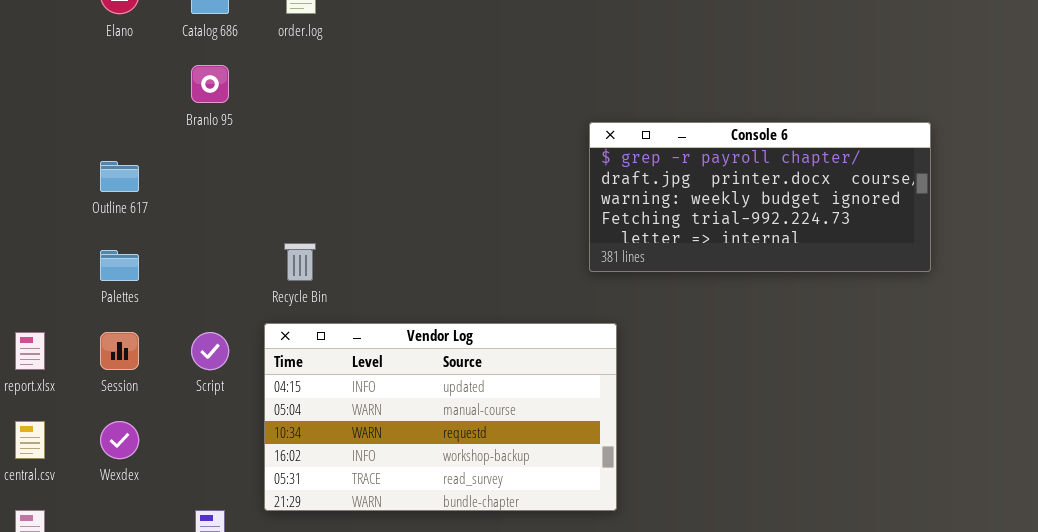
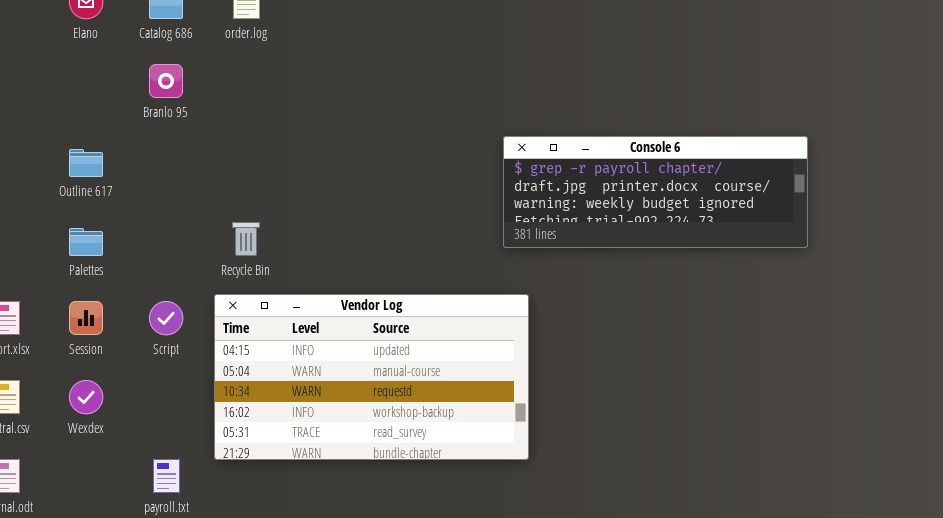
Console 6: [589,122,931,272] -> [503,136,808,248], resized

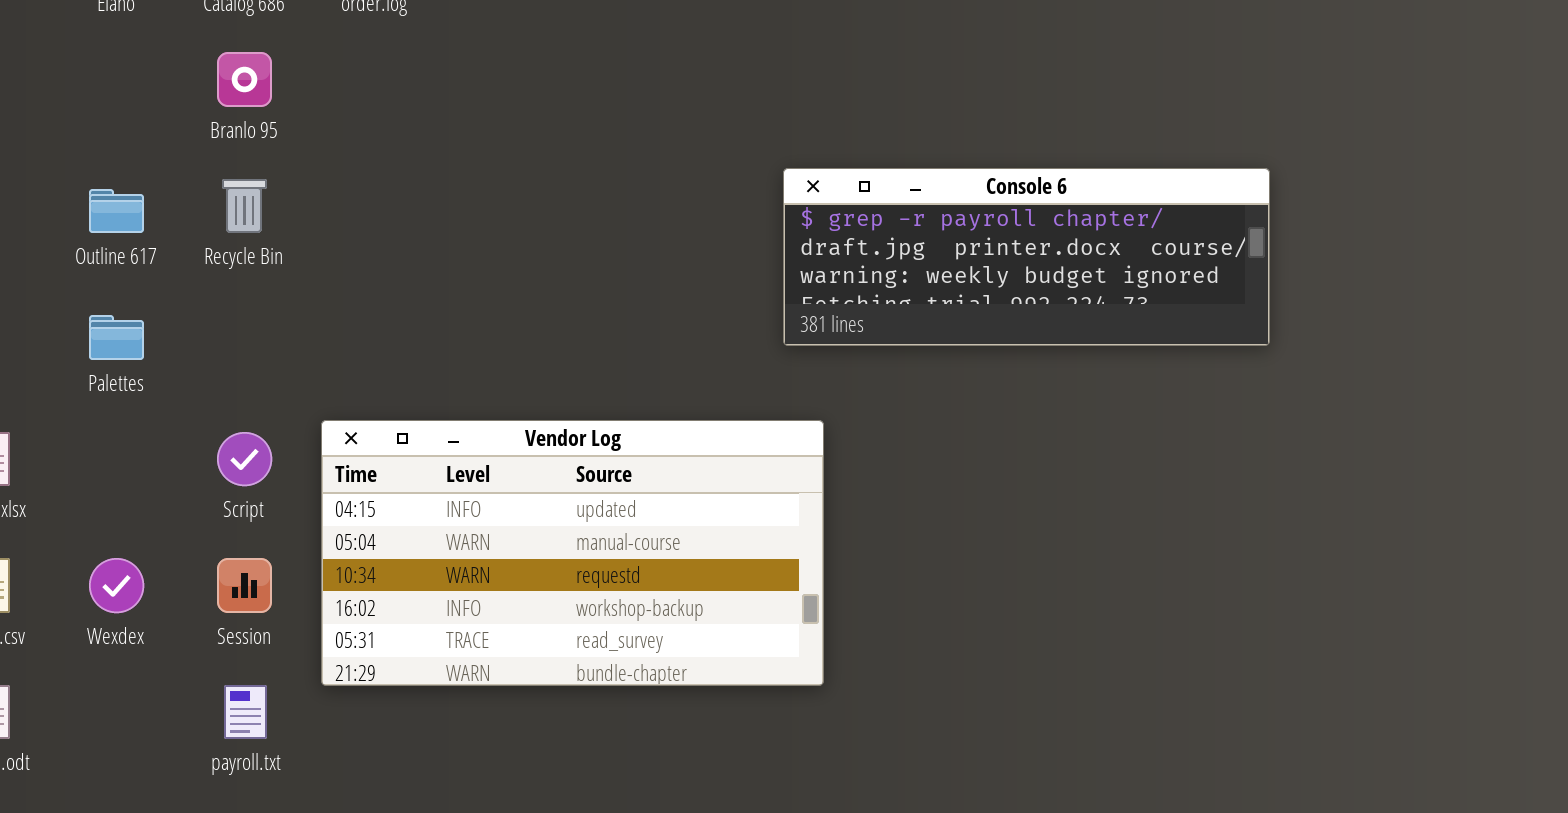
Recycle Bin: [232,222,260,256] -> [222,179,267,233], moved
Session: [69,301,103,335] -> [217,558,272,613], moved

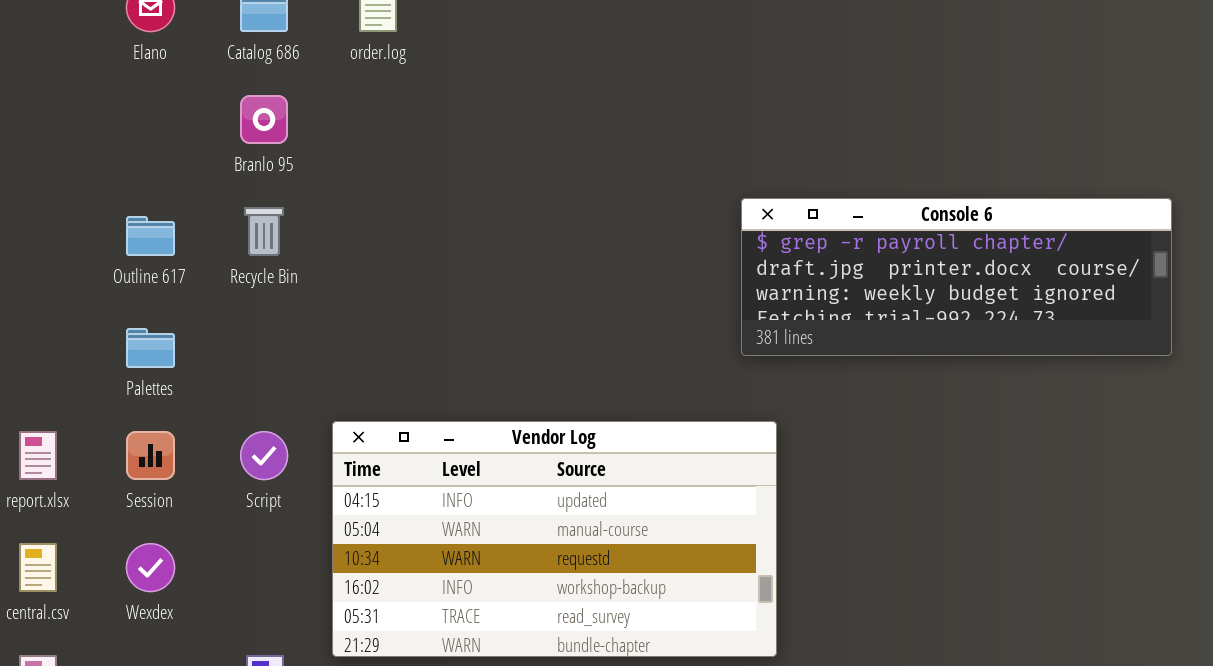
Session: [217,558,272,613] -> [126,431,175,480], moved

